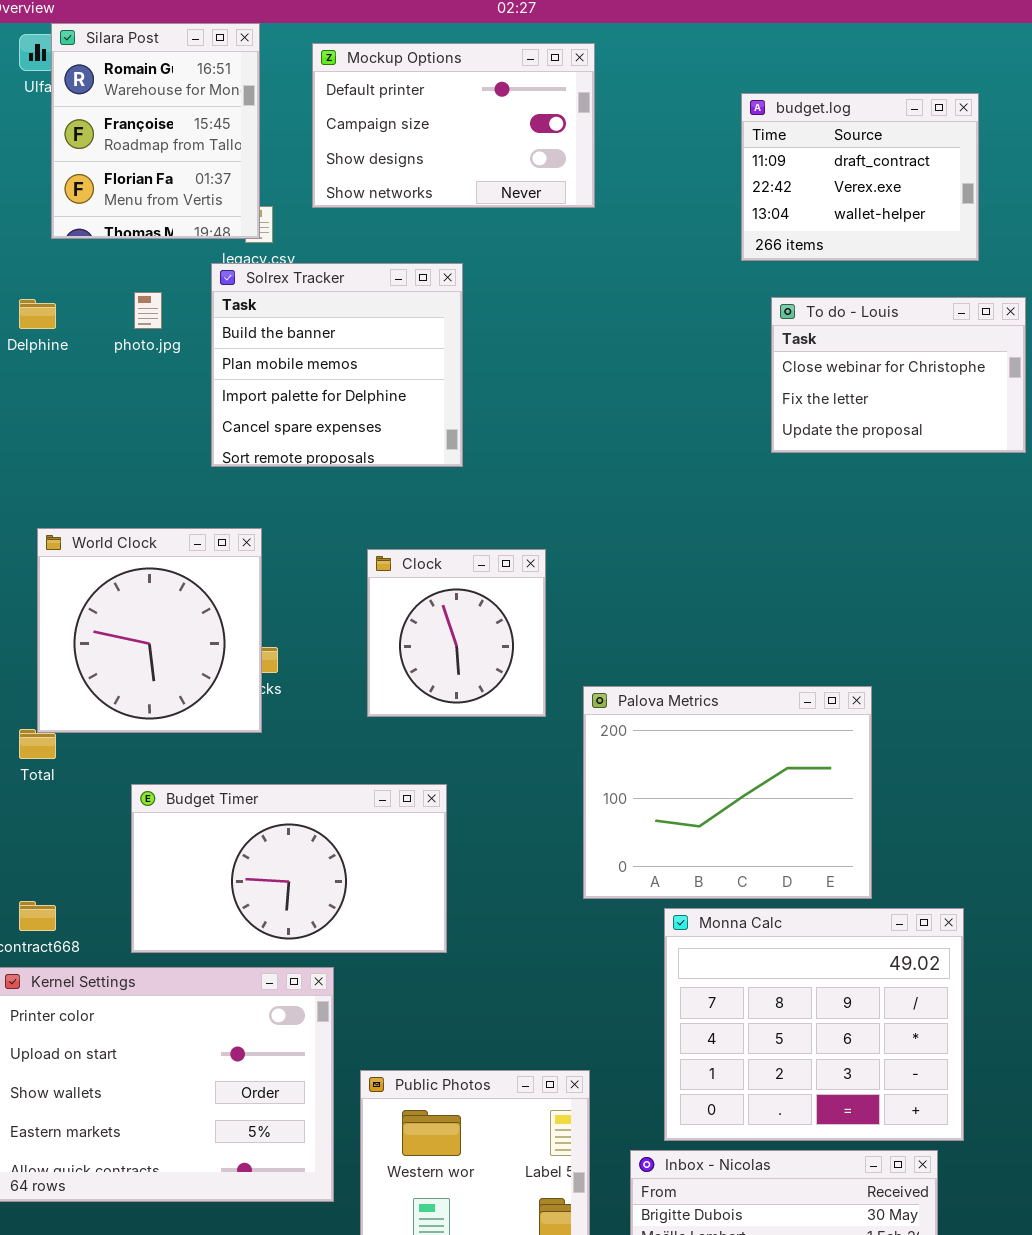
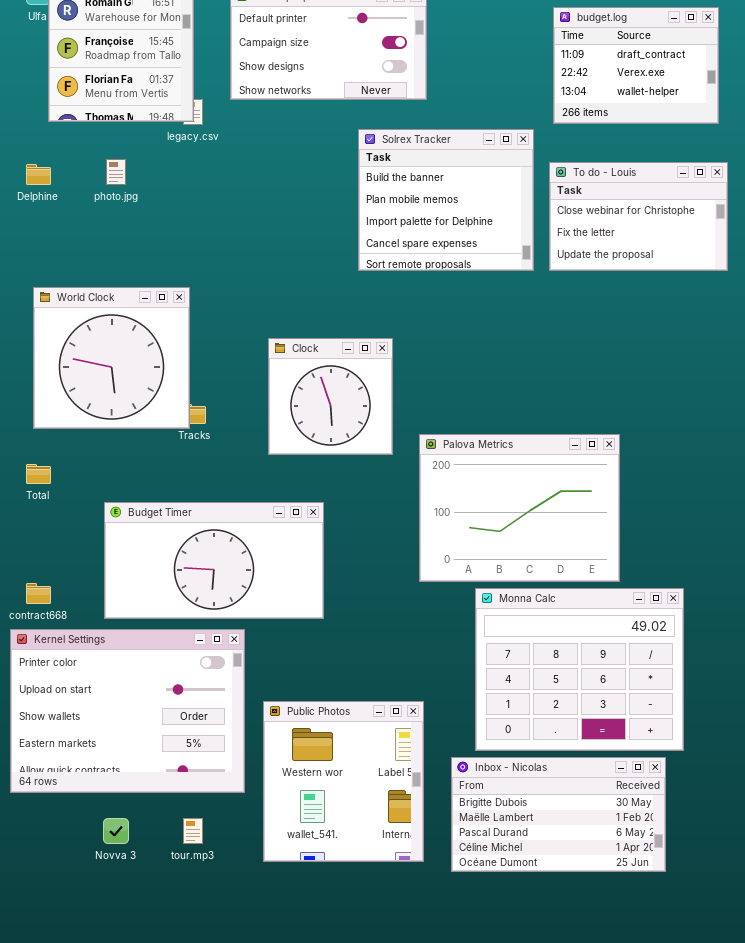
budget.log: [741,93,979,261] -> [553,7,719,124], moved
Solrex Tracker: [211,263,463,467] -> [358,129,534,271], moved
World Clock: [37,528,262,733] -> [33,287,190,429], moved

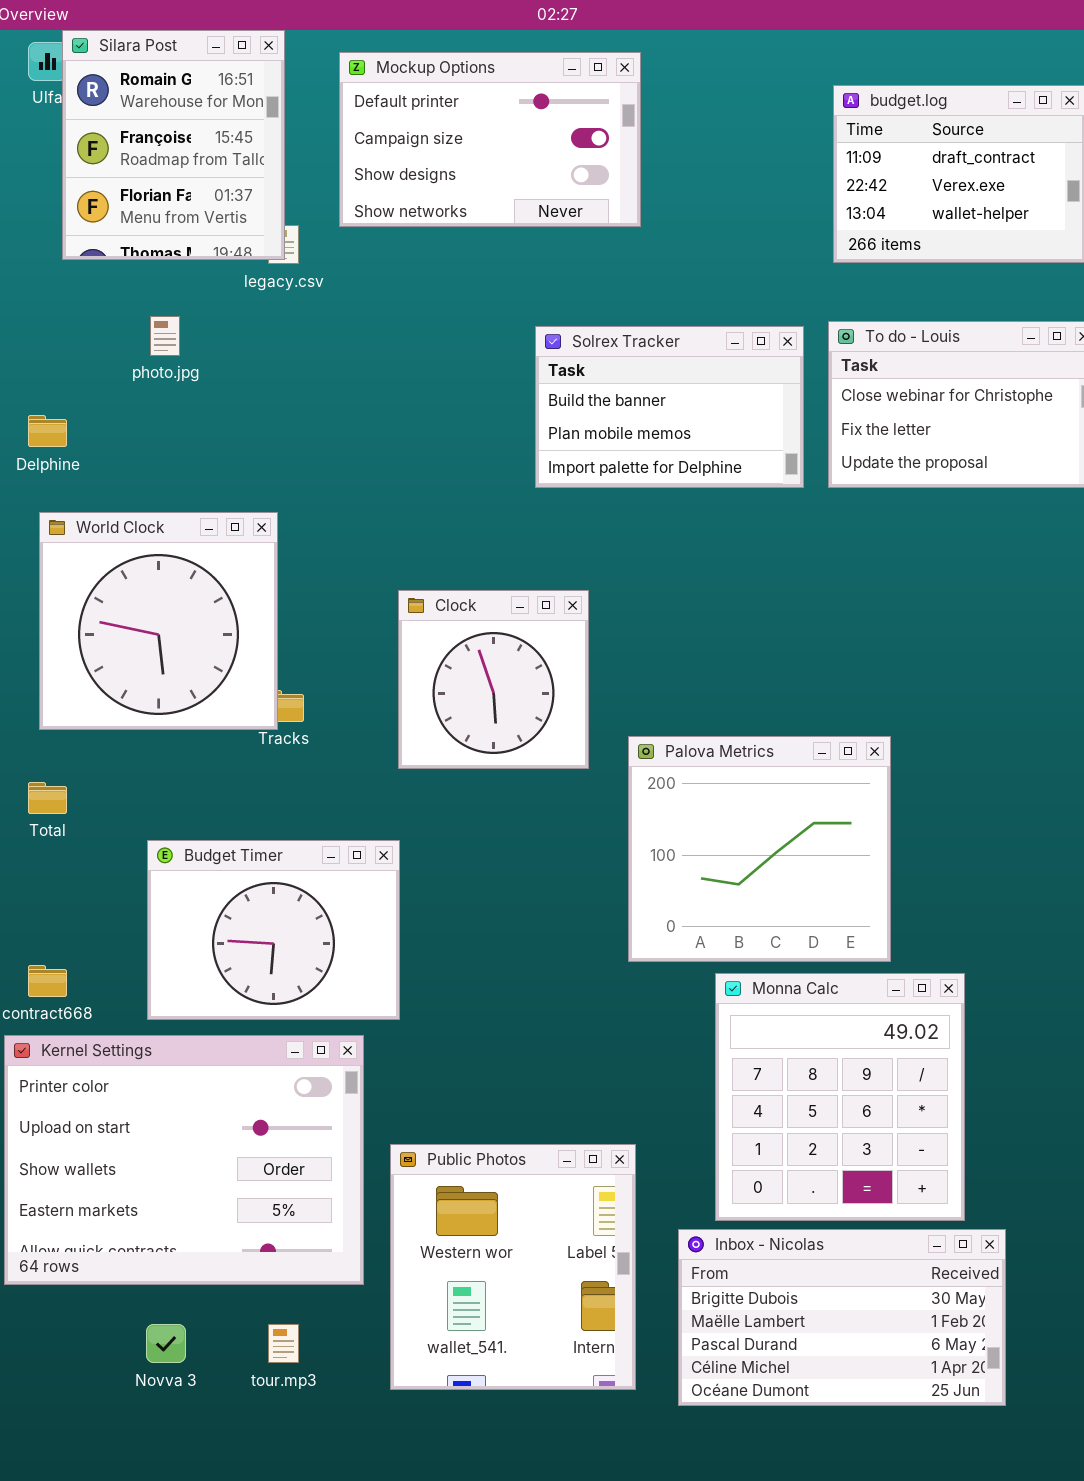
Solrex Tracker: [358,129,534,271] -> [535,326,804,488], resized
Delphine: [26,164,51,185] -> [28,415,67,447], moved
Palova Metrics: [419,434,620,582] -> [628,736,891,962], resized
Budget Timer: [104,502,324,619] -> [147,840,400,1020], resized
Monna Calc: [475,588,684,751] -> [715,973,965,1221], resized

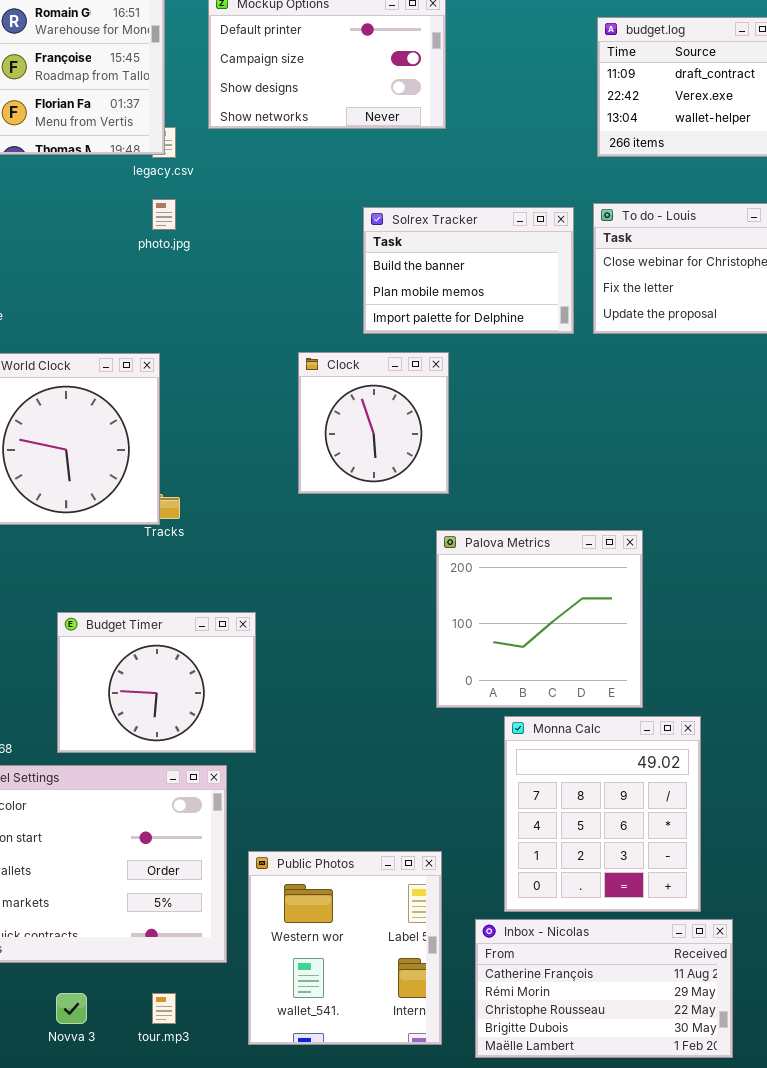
photo.jpg: [150,316,180,356] -> [152,199,176,230], moved
Clock: [398,590,589,769] -> [298,352,449,494], moved
Inbox - Nicolas: [678,1229,1006,1406] -> [475,919,733,1058], scrolled up 3 rows

